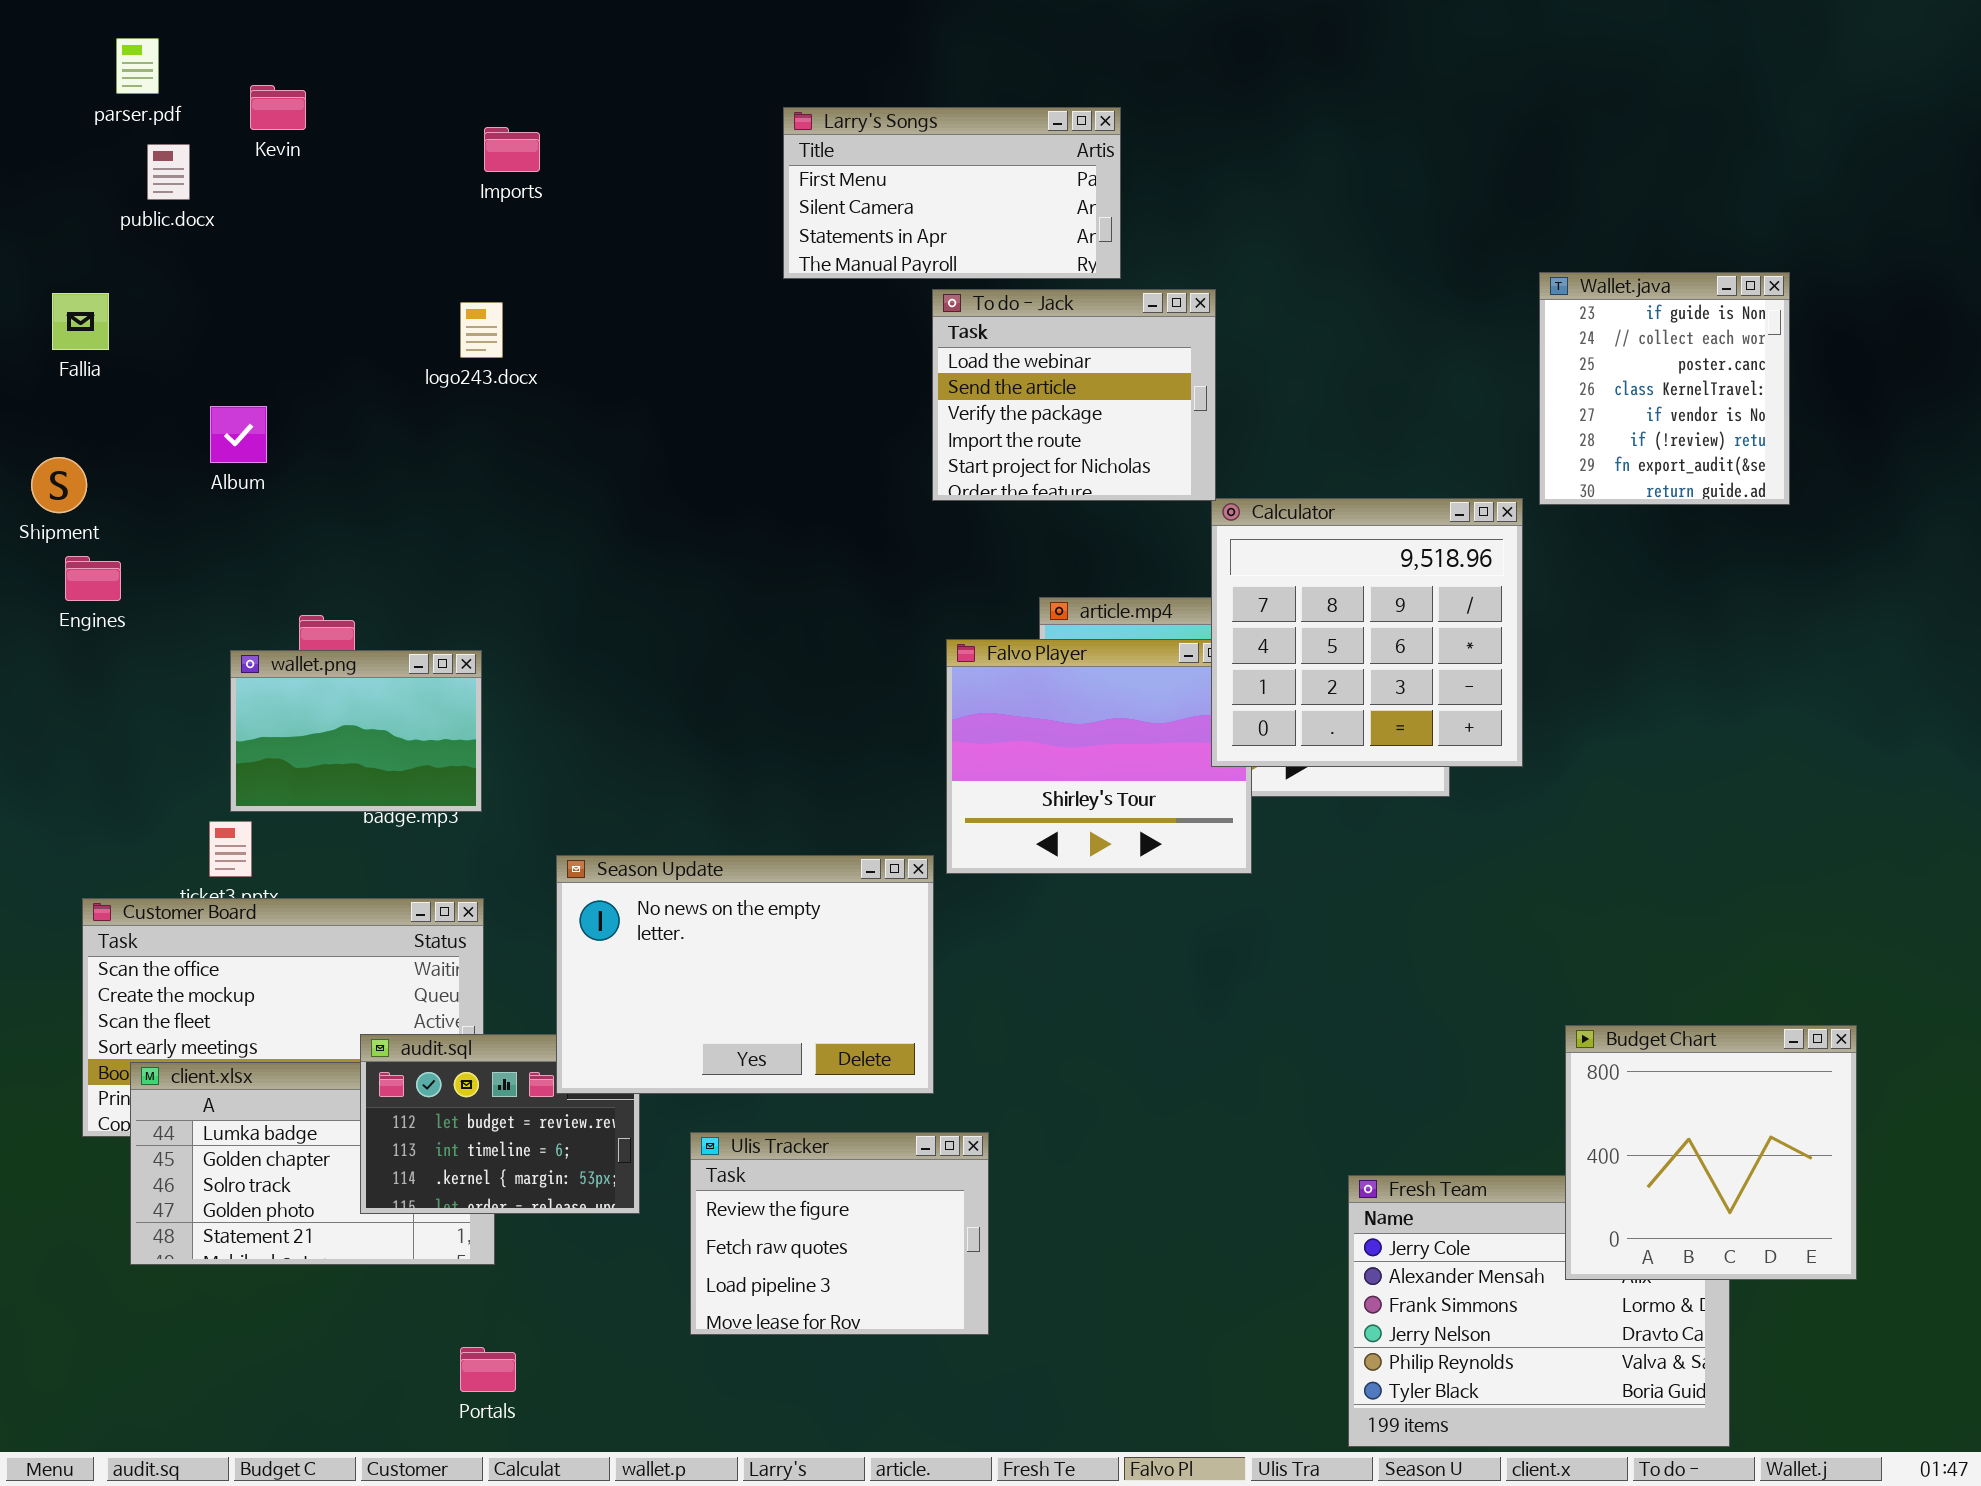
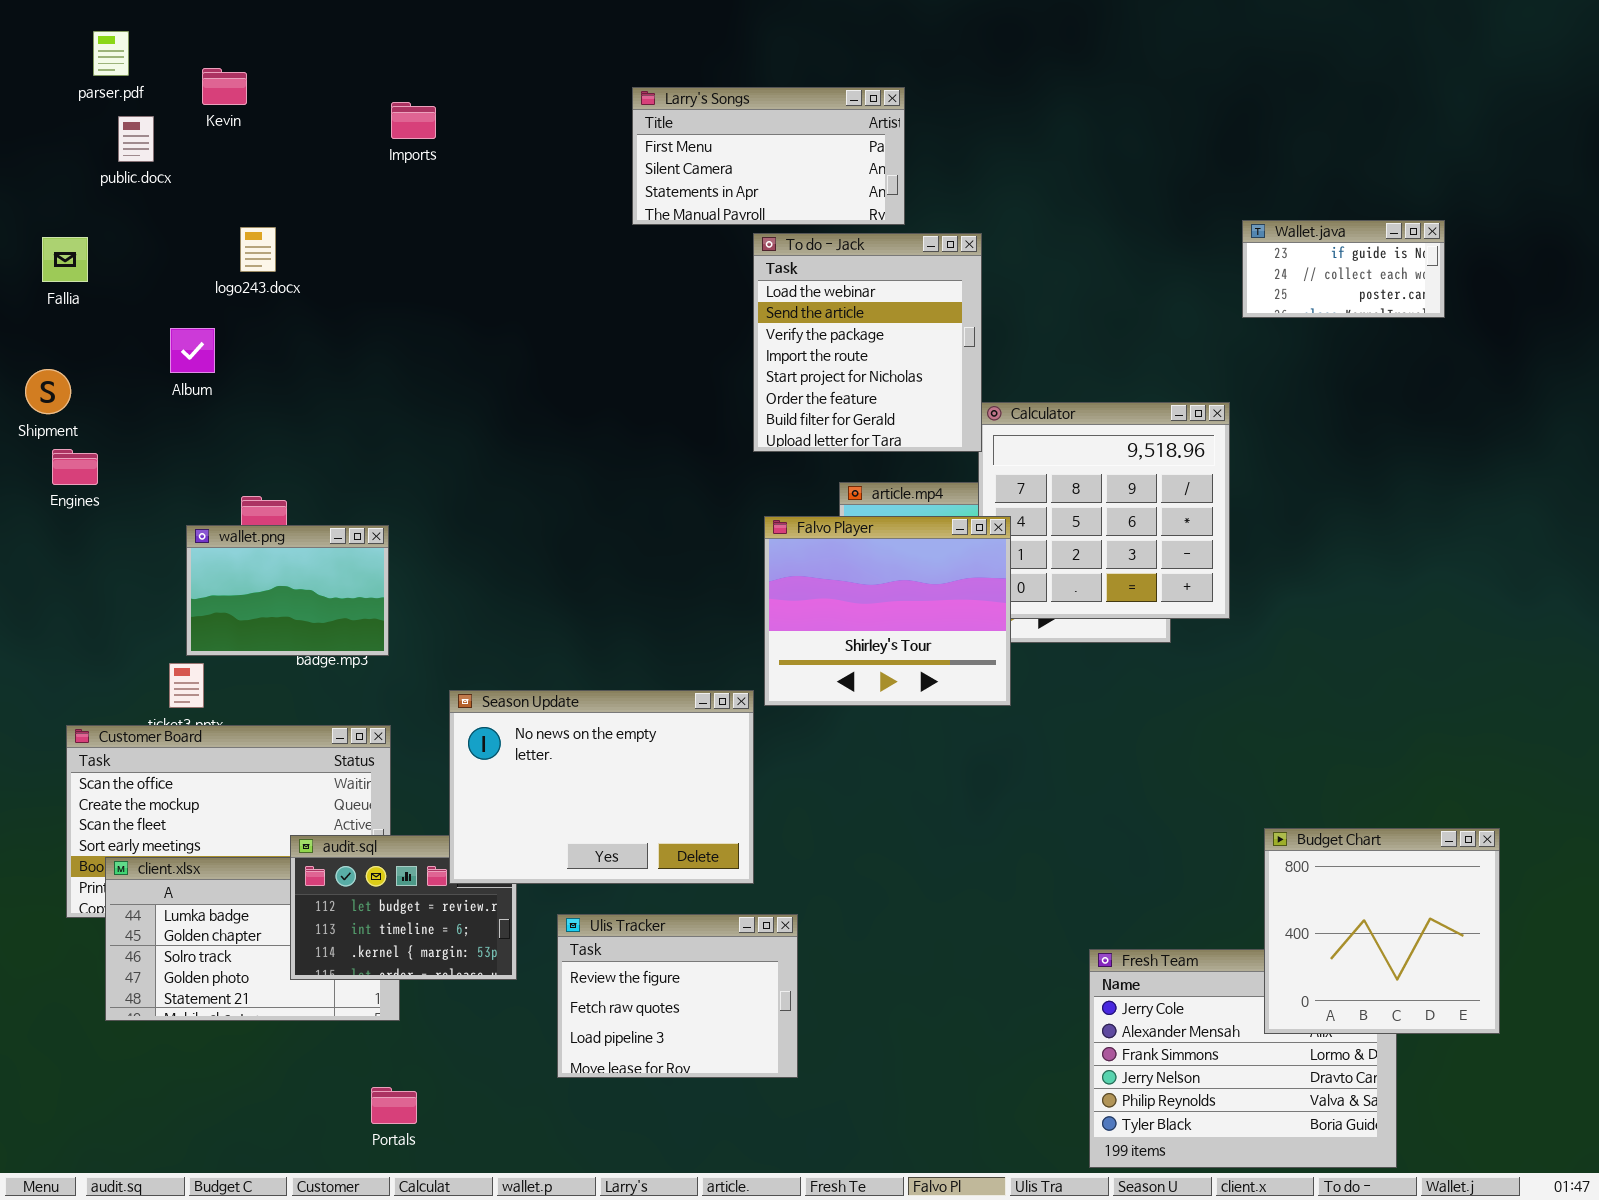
Wallet.java: [1539,272,1790,505] -> [1242,220,1445,318], resized
To do - Jack: [932,289,1216,501] -> [753,233,982,452], resized
logo243.docx: [460,302,503,358] -> [240,227,276,272], moved
Falvo Player: [946,639,1252,874] -> [764,516,1011,706], raised

